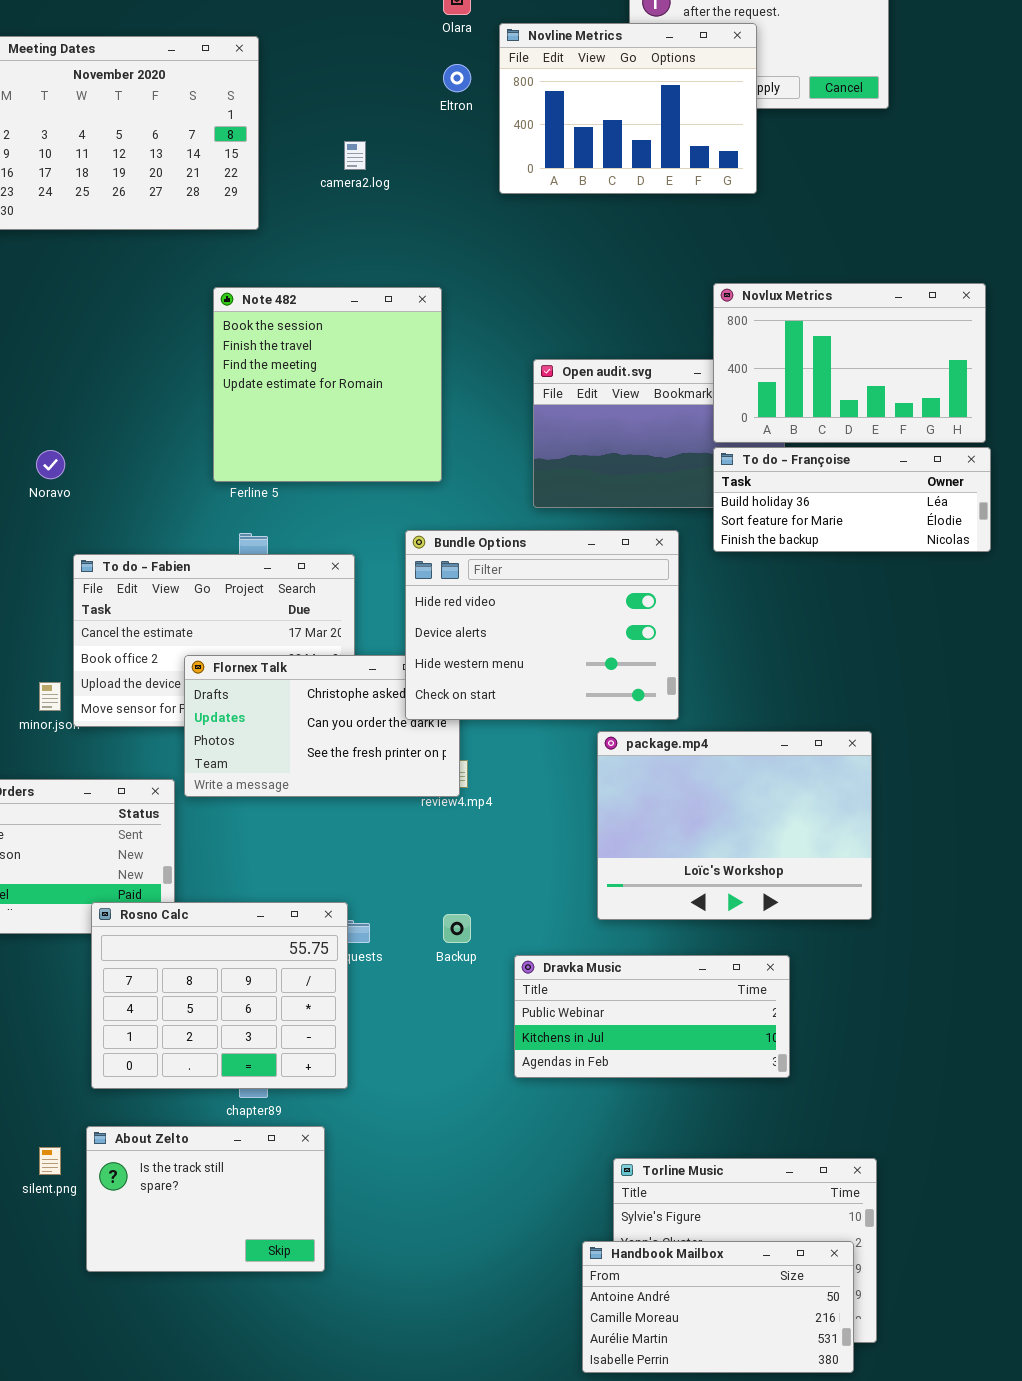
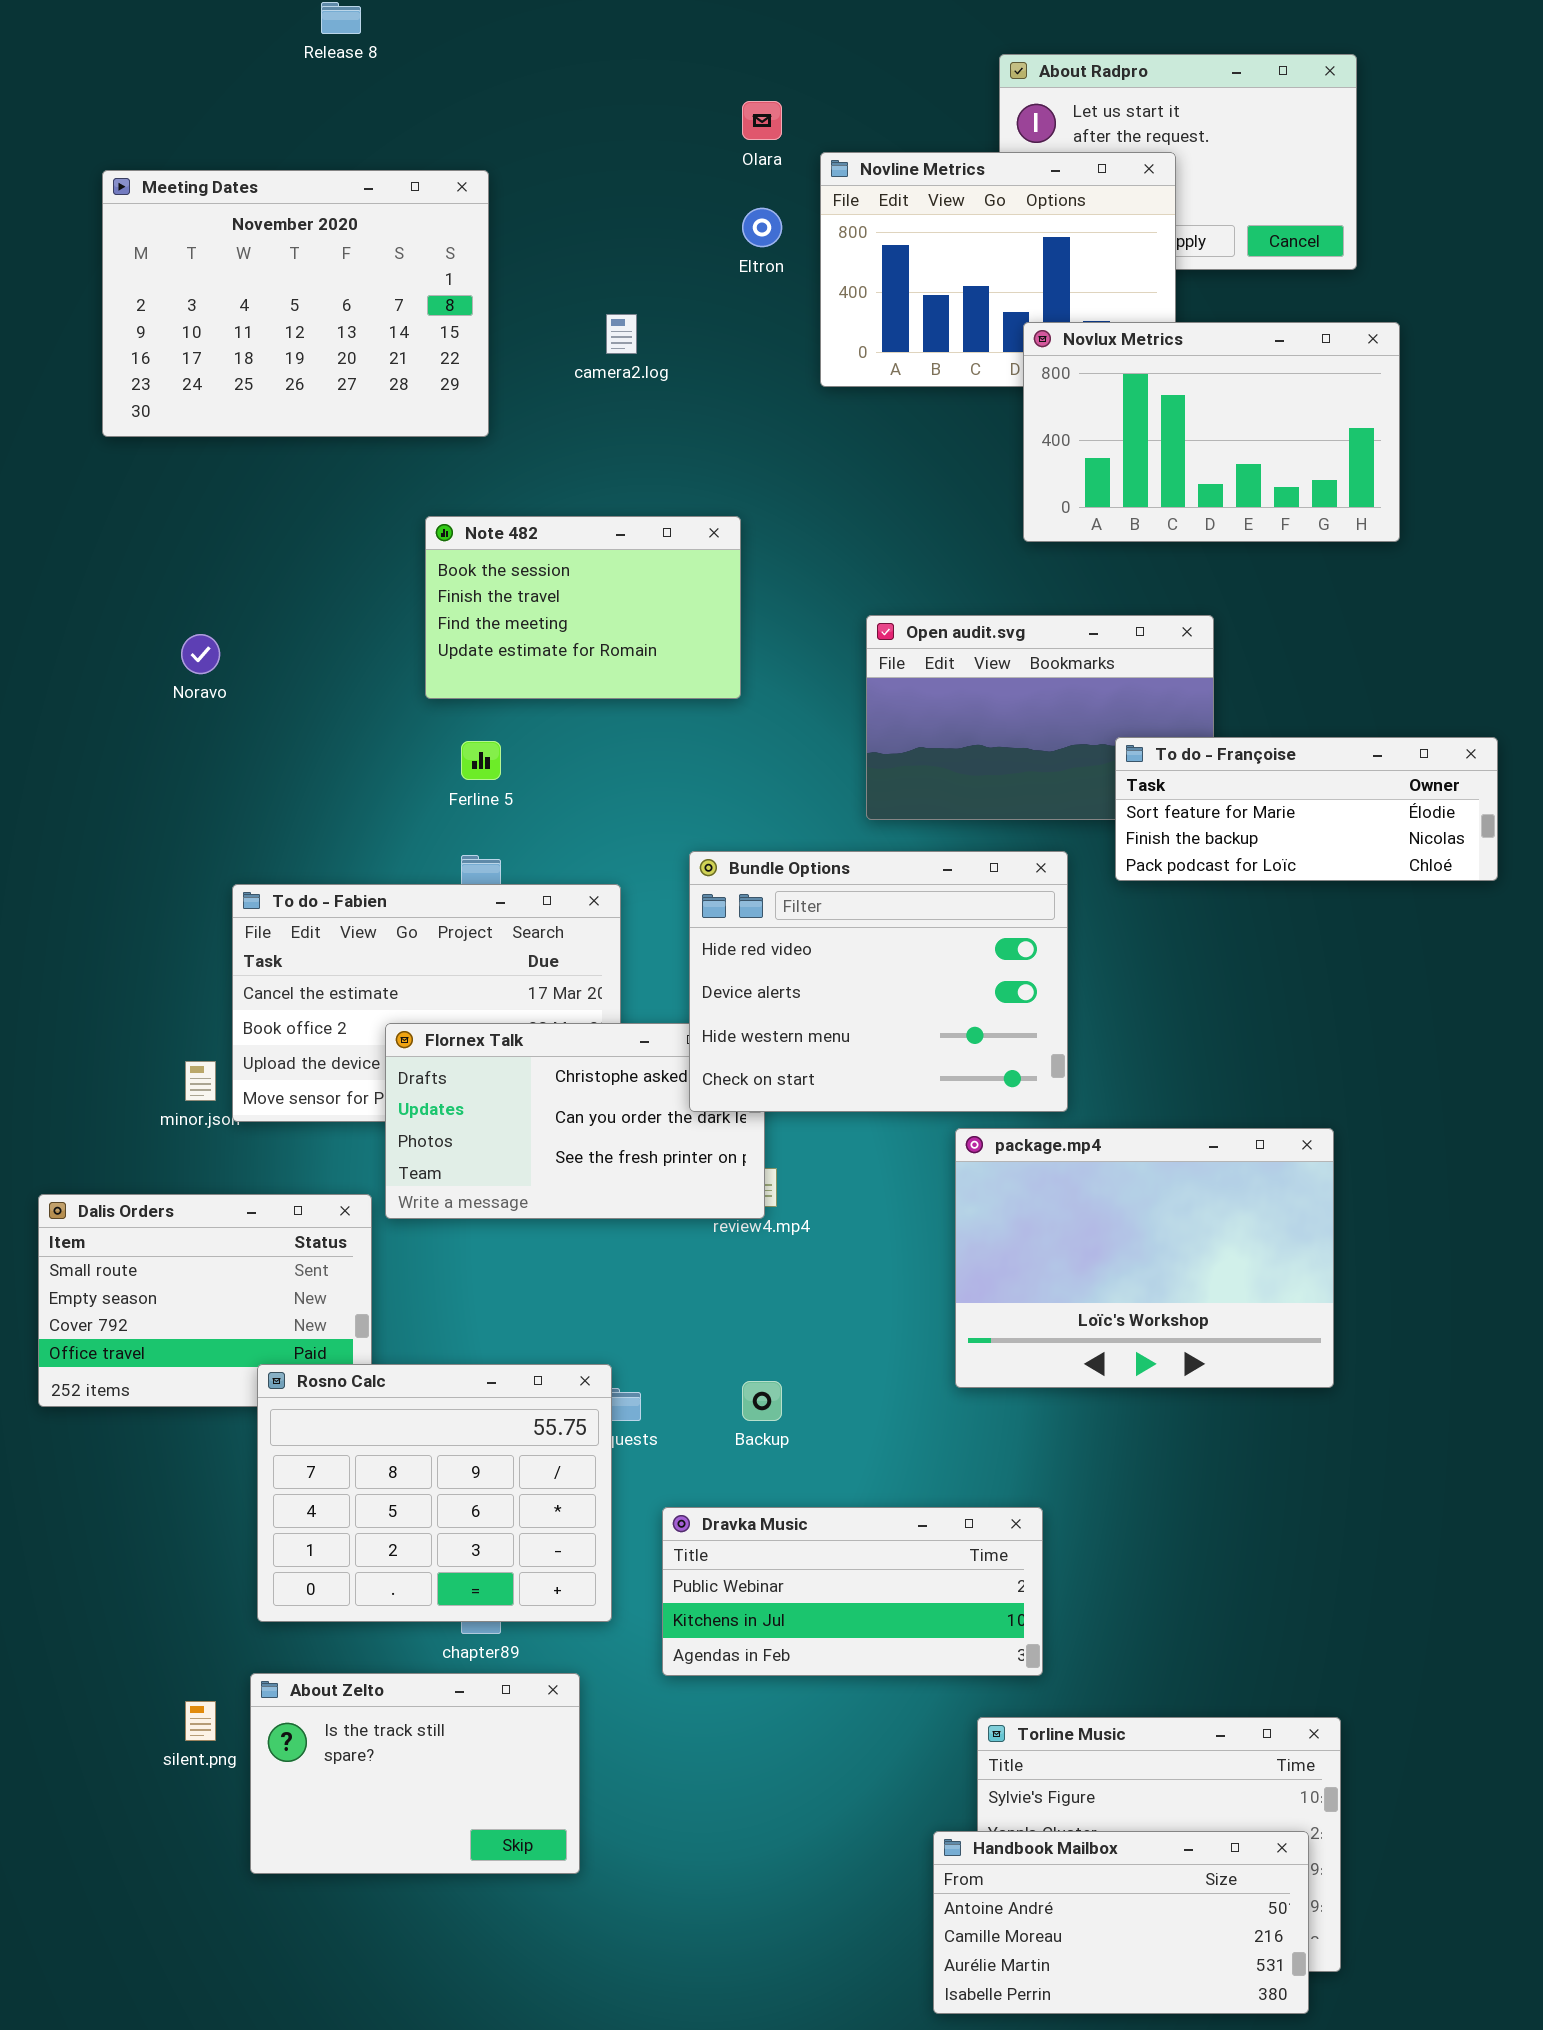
Novlux Metrics: [713,283,986,443] -> [1023,322,1400,542], moved
Note 482: [213,287,442,482] -> [425,516,741,699], resized
To do - Françoise: [713,447,991,552] -> [1115,737,1498,881], scrolled down 1 row
Noravo: [36,450,65,479] -> [181,634,220,674], moved
Dravka Music: [514,955,790,1078] -> [662,1507,1043,1676], moved

